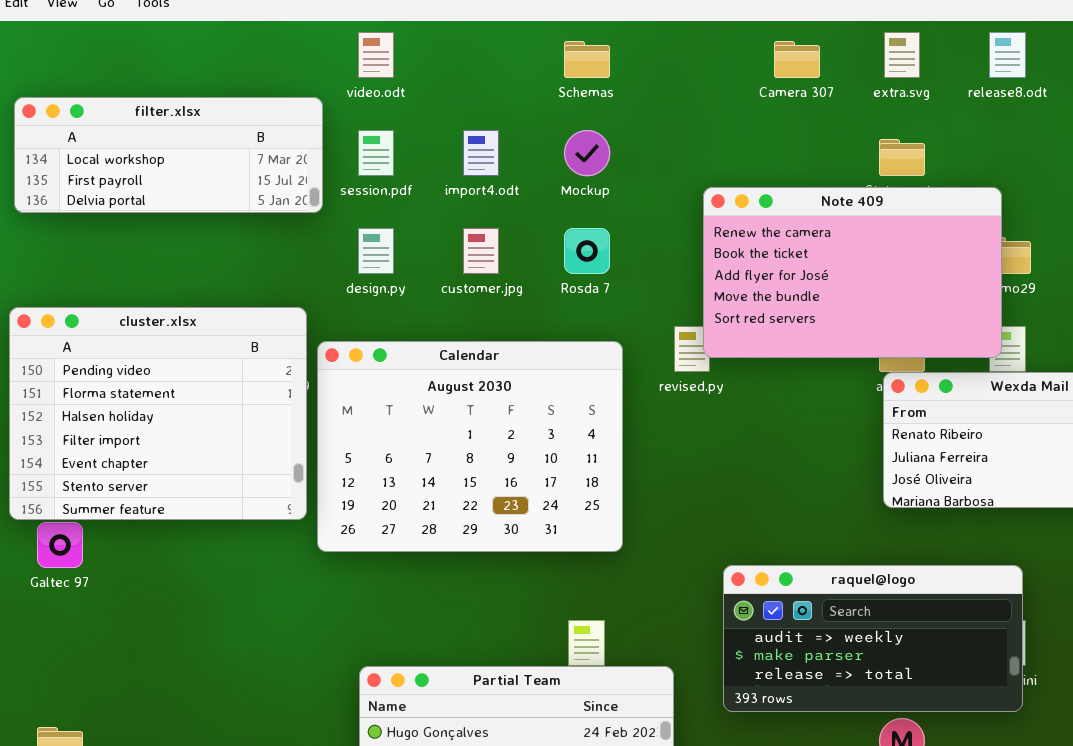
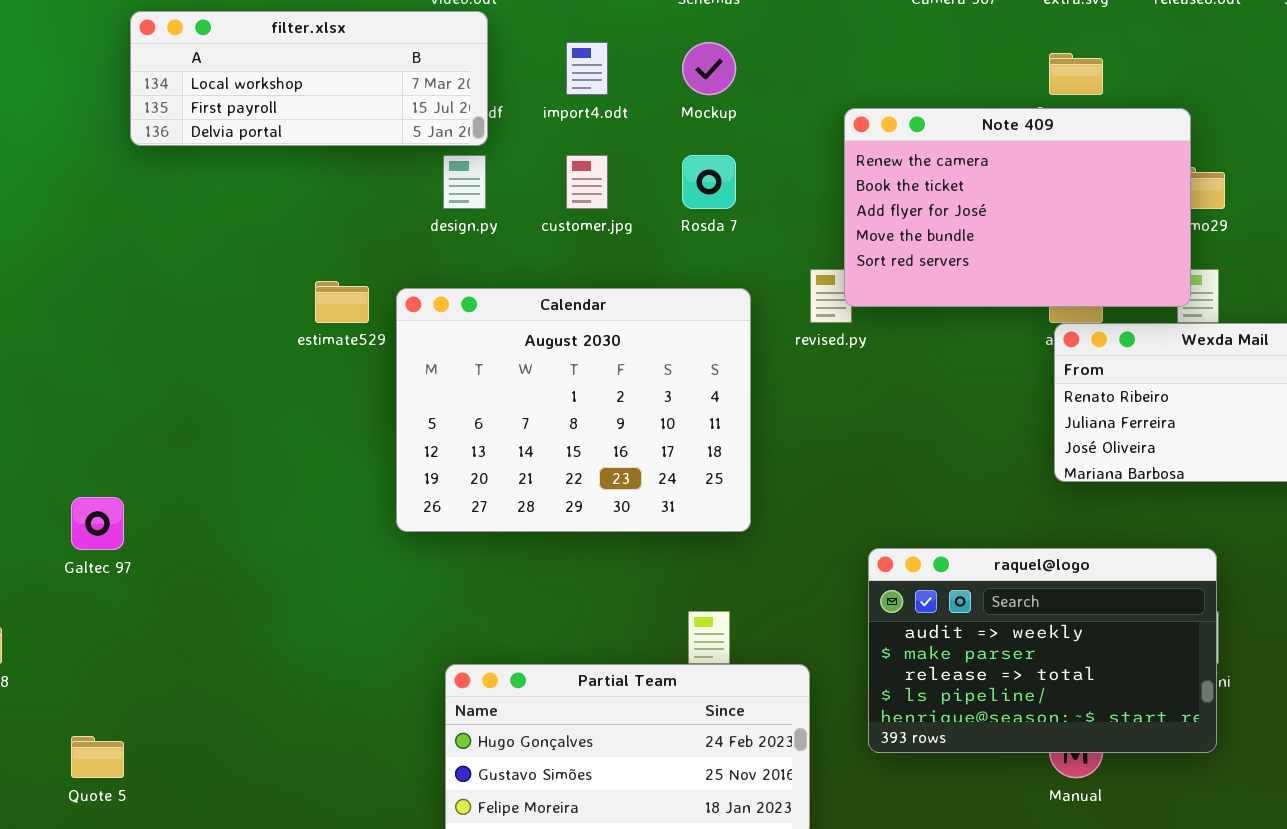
filter.xlsx: [14,97,323,213] -> [130,11,488,146], moved
cluster.xlsx: [9,307,307,520] -> none, closed
raquel@logo: [723,565,1023,712] -> [868,548,1217,753], resized

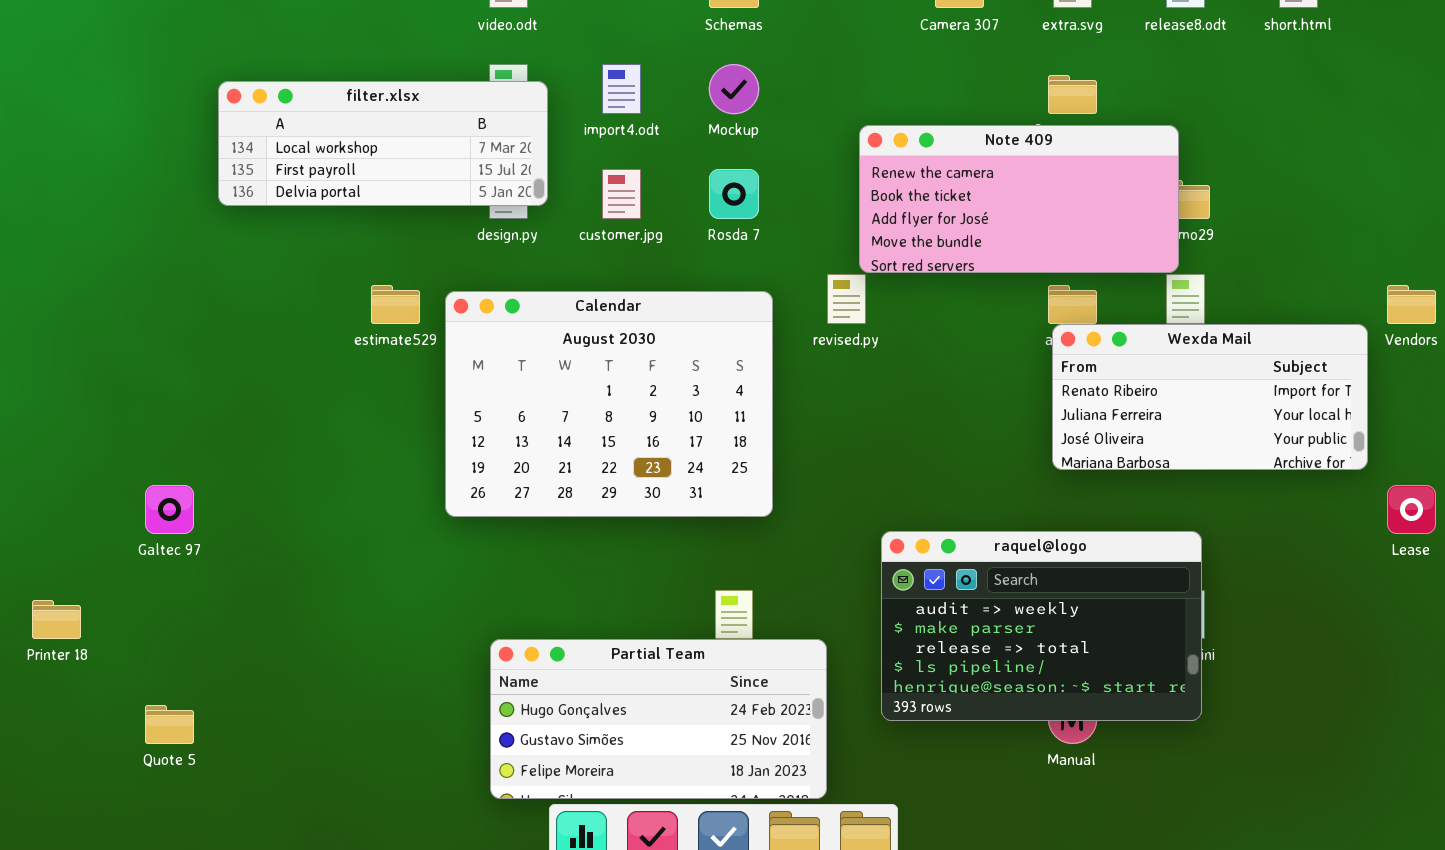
filter.xlsx: [130,11,488,146] -> [218,81,548,206], moved
Note 409: [844,108,1191,307] -> [859,125,1179,273], resized

